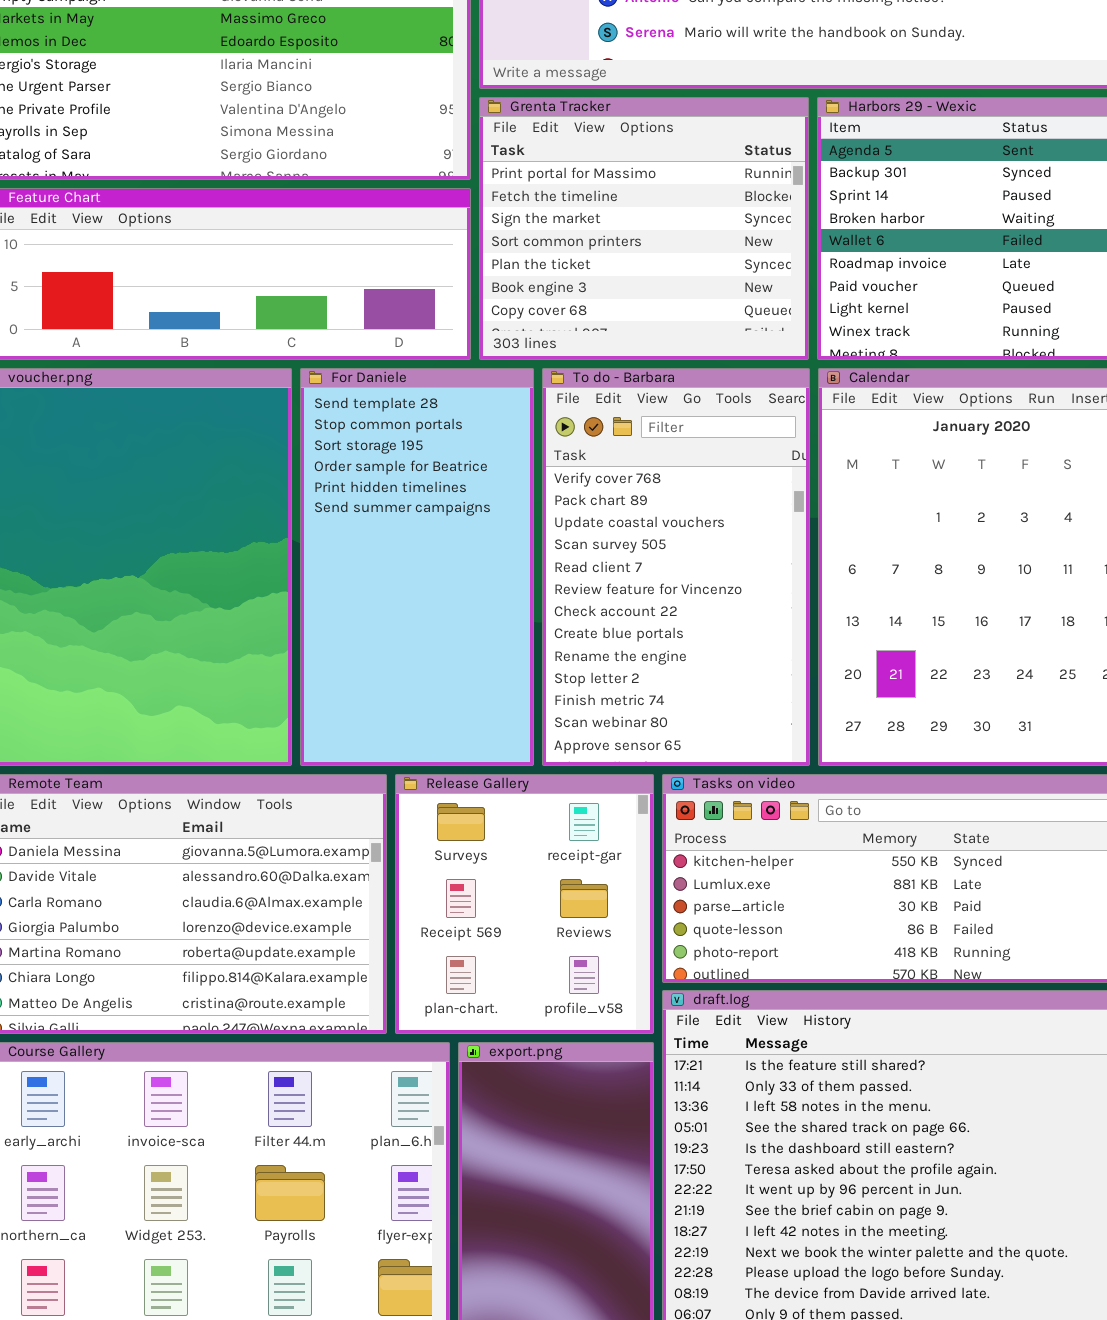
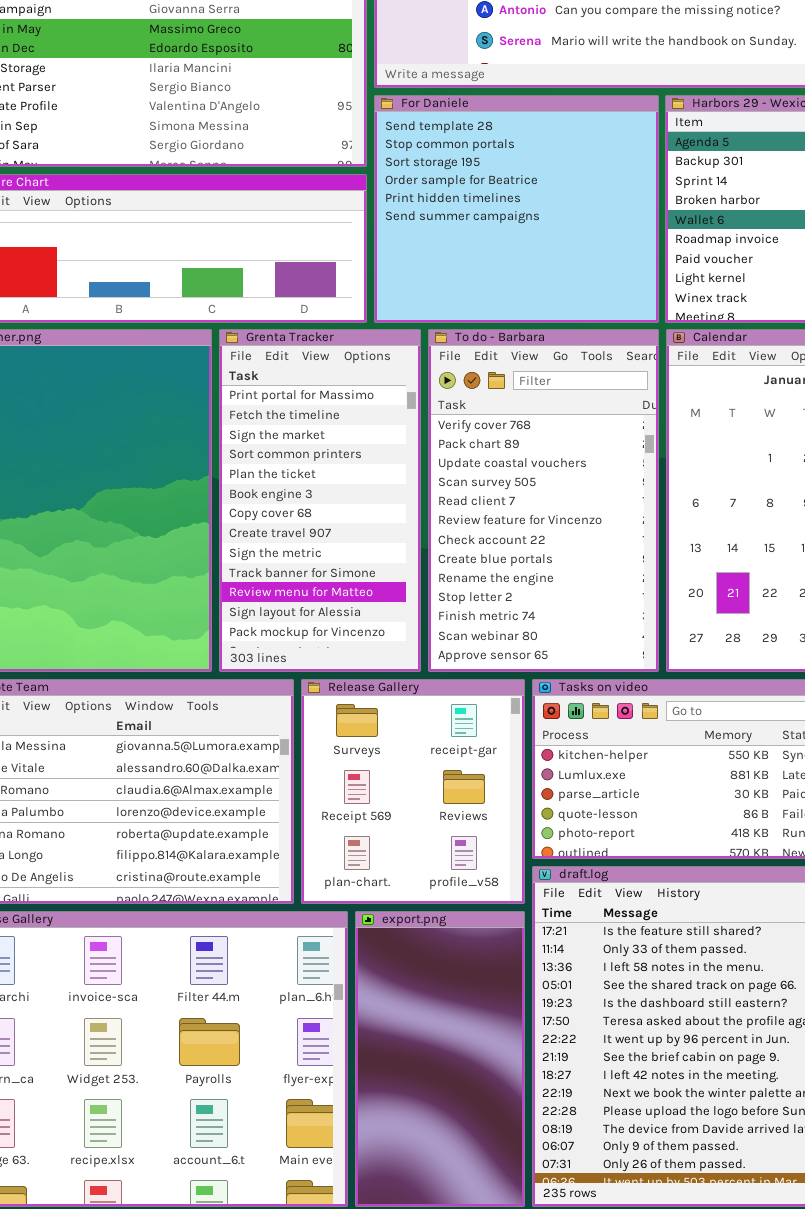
Grenta Tracker: [479,97,809,360] -> [219,329,421,672], moved, resized
For Daniele: [300,368,534,766] -> [374,95,659,323], moved, resized

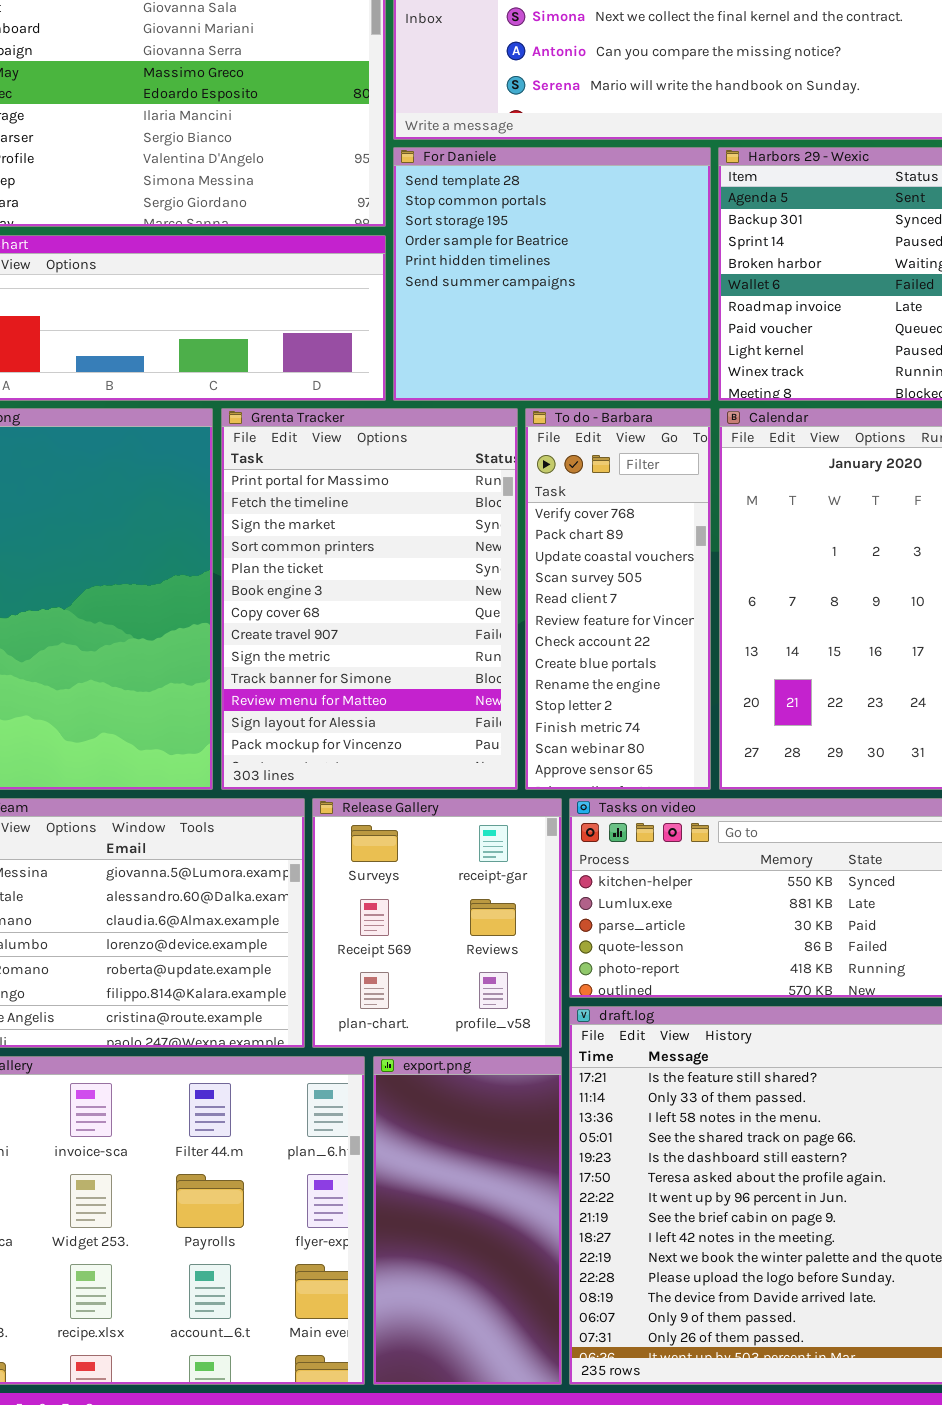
Grenta Tracker: [219,329,421,672] -> [221,408,518,790], resized
To do - Barbara: [428,329,659,672] -> [525,408,711,790], resized

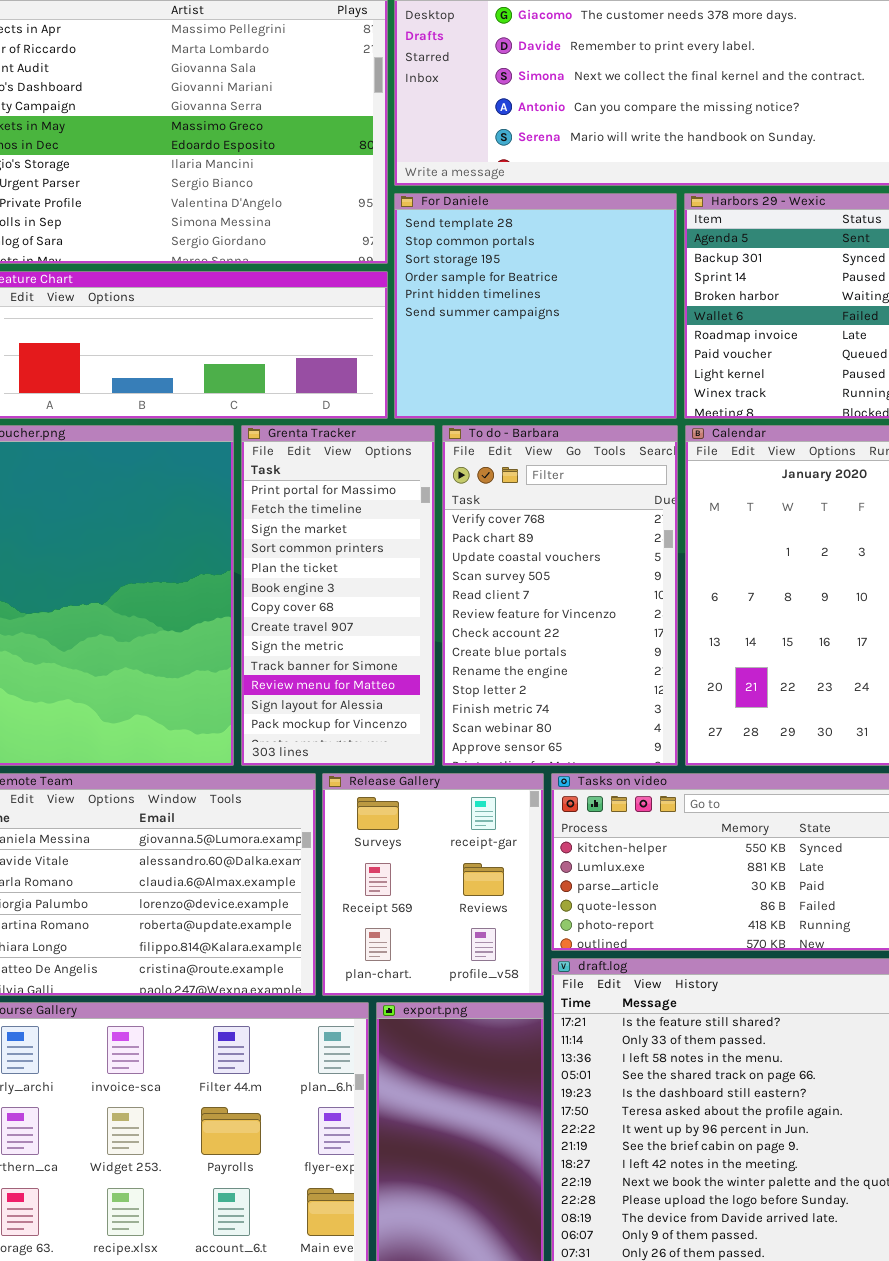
Grenta Tracker: [221,408,518,790] -> [241,425,435,766], resized
To do - Barbara: [525,408,711,790] -> [442,425,678,766], resized

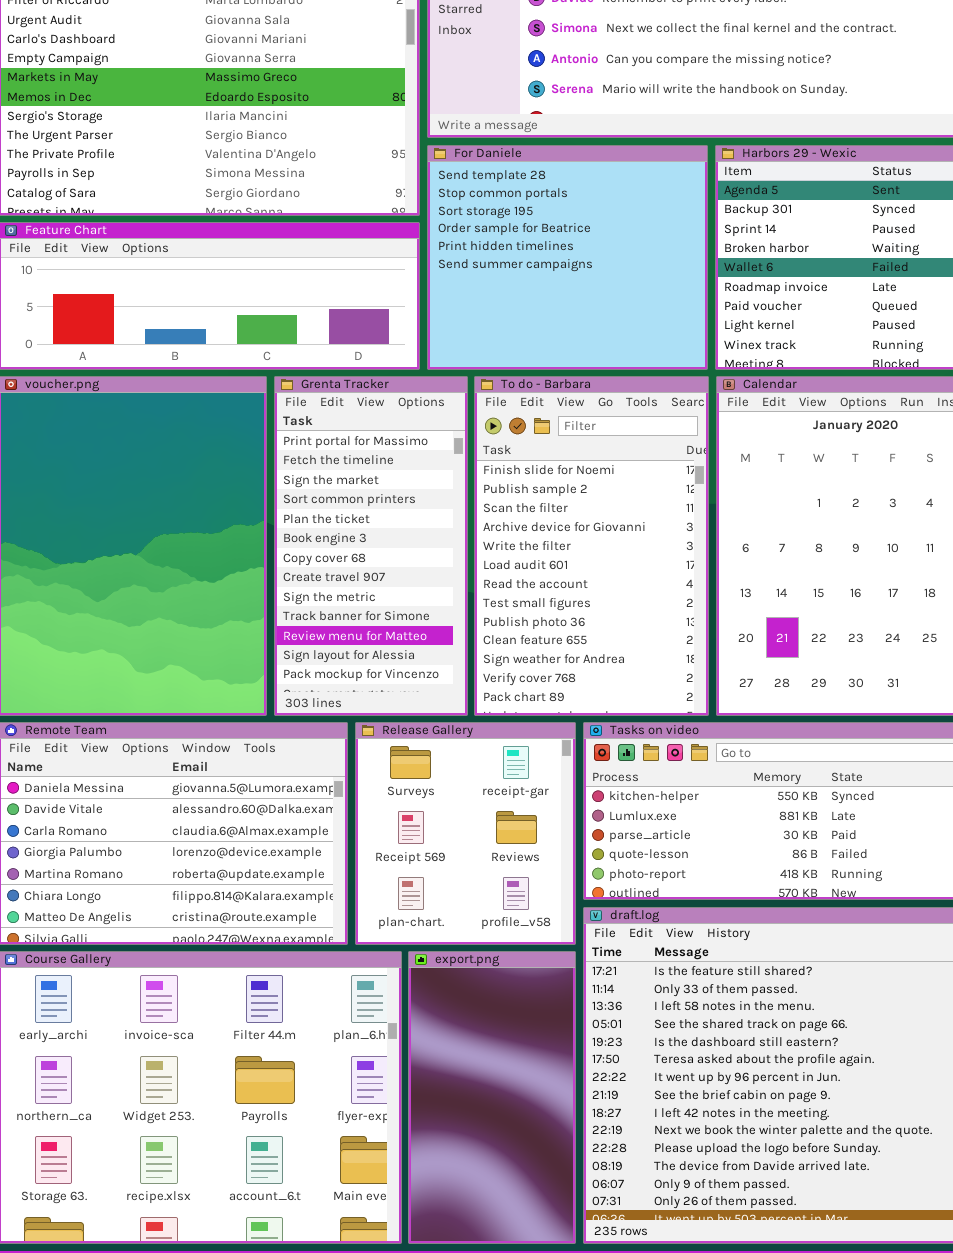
To do - Barbara: [442,425,678,766] -> [474,376,709,716], scrolled up 11 rows

